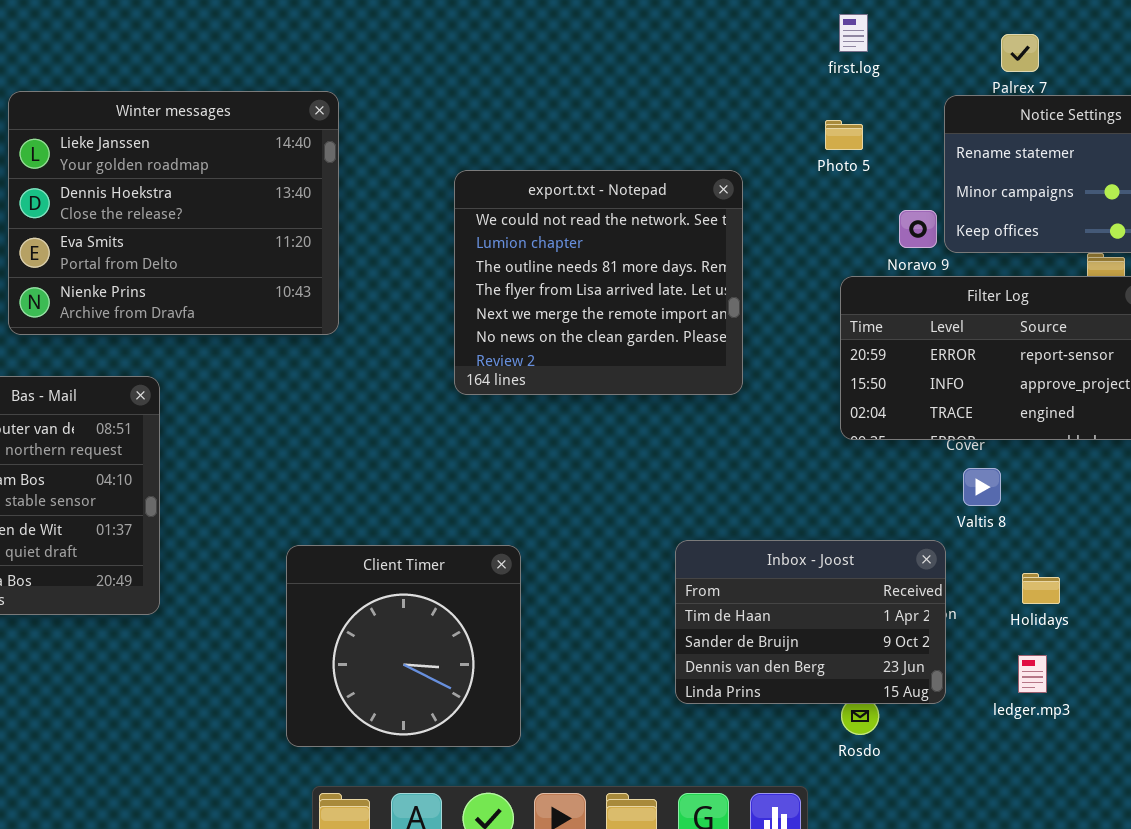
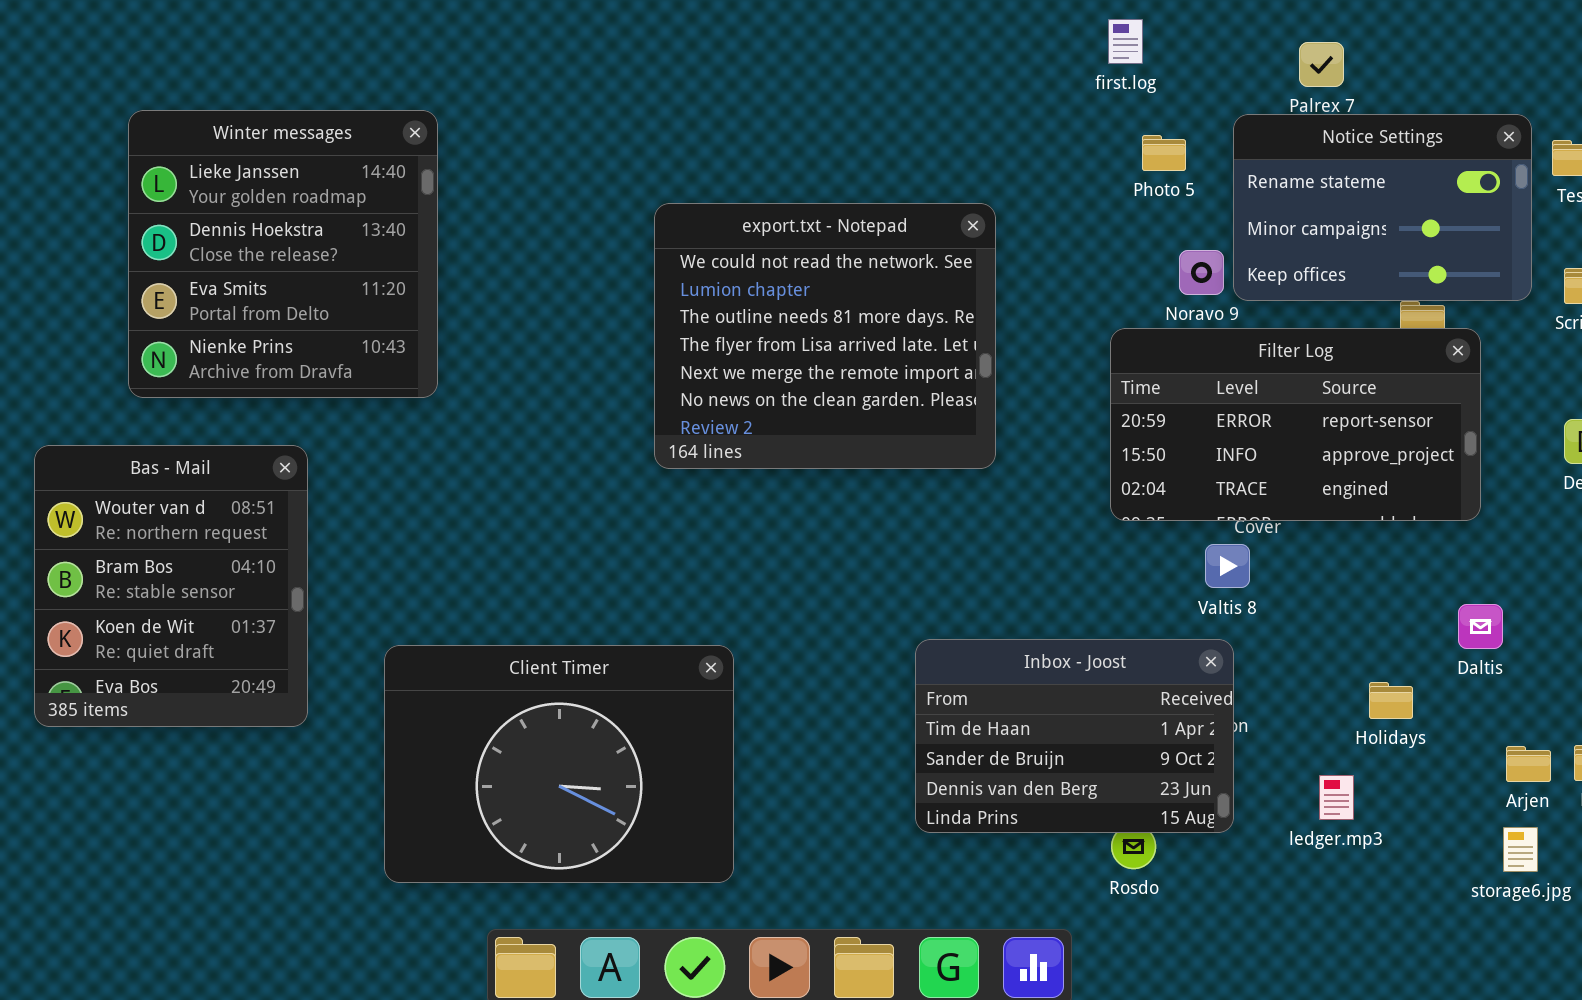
Winter messages: [8,91,339,335] -> [128,110,438,398], resized
Photo 5: [825,120,863,150] -> [1142,135,1186,171], moved
Valtis 8: [963,468,1001,506] -> [1205,544,1250,588], moved
Client Timer: [286,545,521,747] -> [384,645,734,883], resized
Holidays: [1022,573,1060,604] -> [1369,682,1413,719], moved

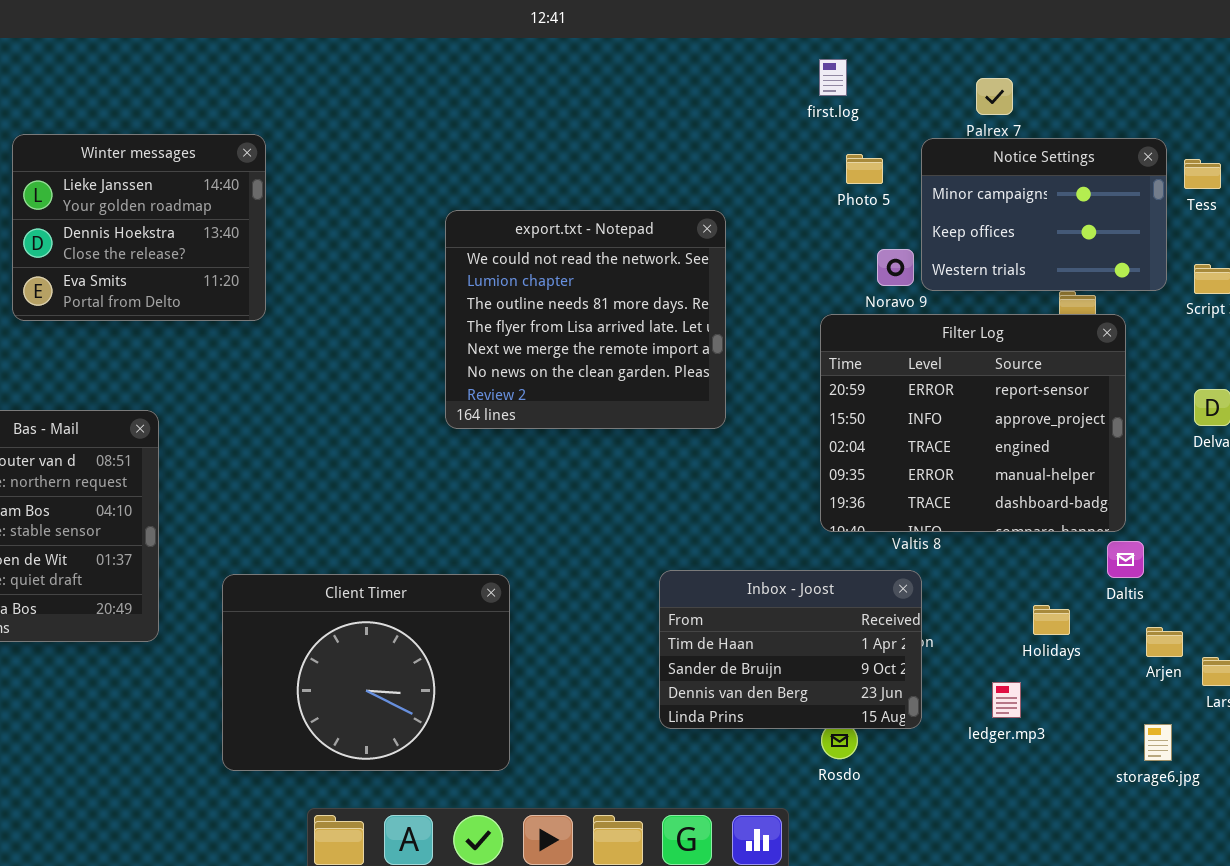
Winter messages: [128,110,438,398] -> [12,134,266,321], resized
Notice Settings: [1233,114,1532,301] -> [921,138,1167,291], scrolled down 1 row
Filter Log: [1110,328,1481,521] -> [820,314,1126,532], resized
Arjen: [1506,746,1551,782] -> [1146,627,1183,657], moved

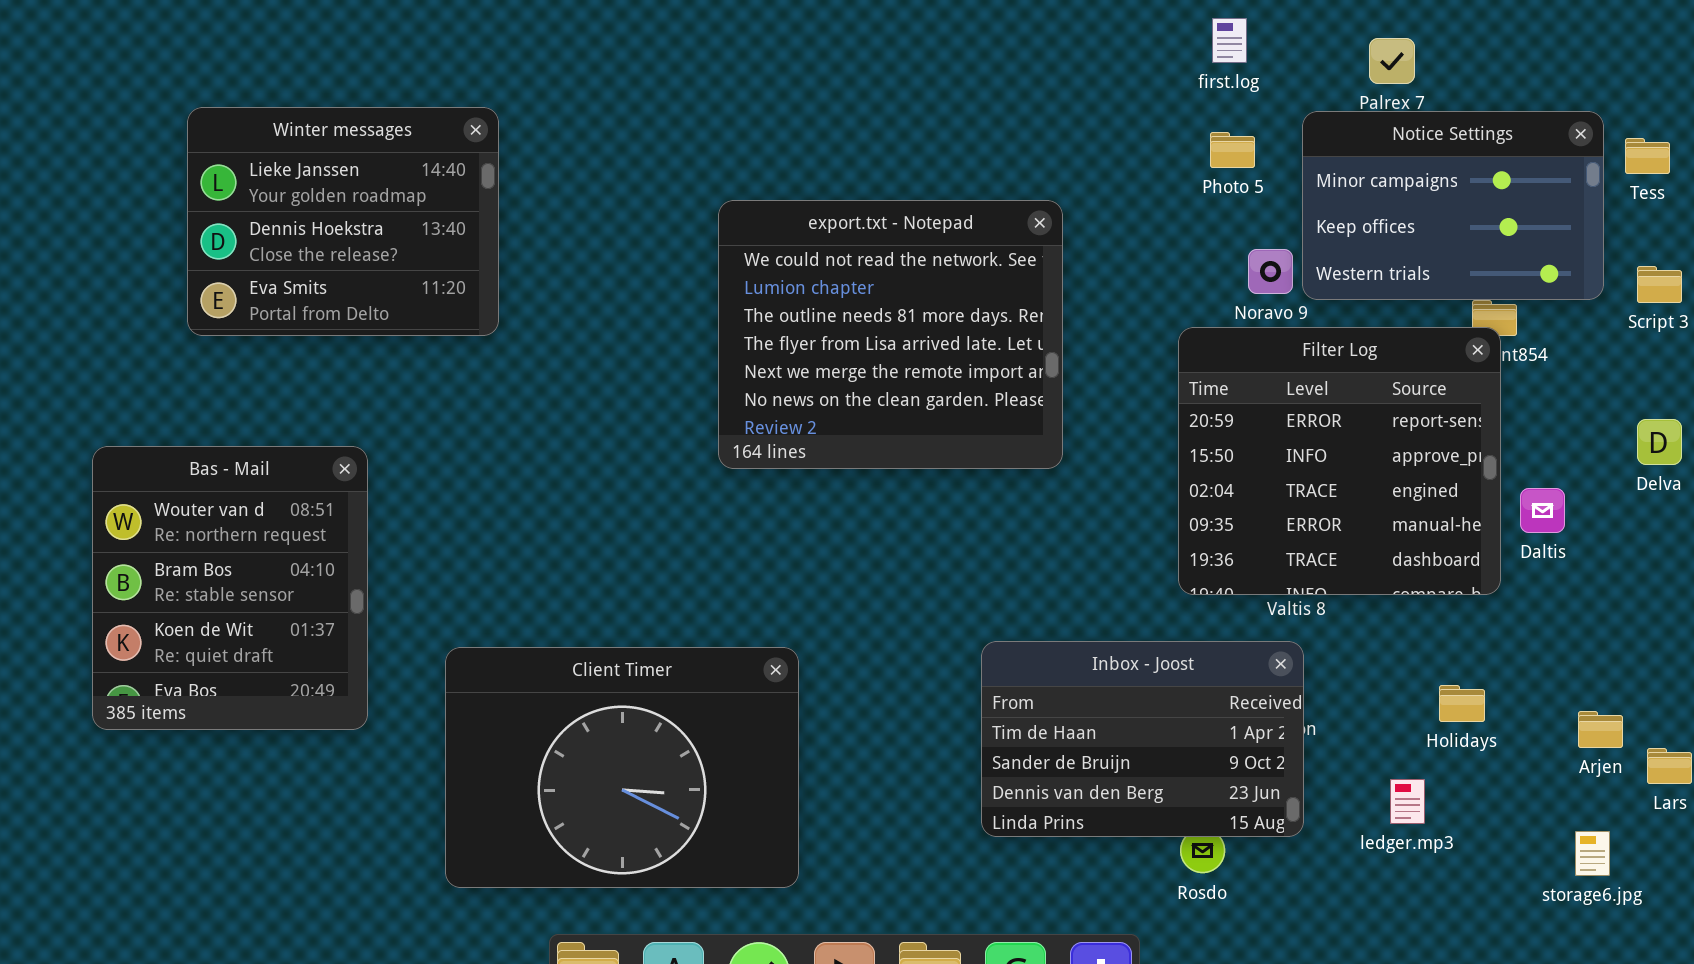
first.log: [819,59,847,96] -> [1212,18,1247,63], moved
Filter Log: [820,314,1126,532] -> [1178,327,1501,595], resized
Daltis: [1107,541,1144,578] -> [1520,488,1565,533], moved

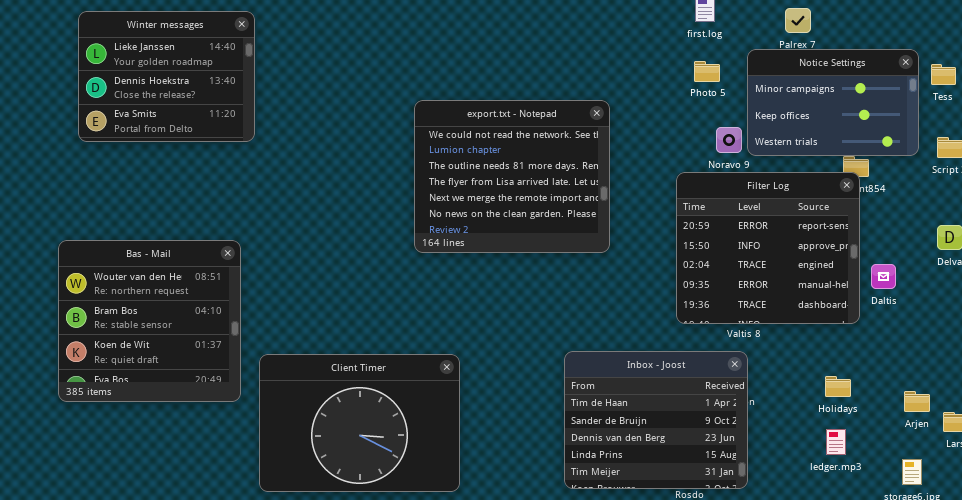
Winter messages: [187,107,499,336] -> [78,11,255,142], moved
Bas - Mail: [92,446,368,730] -> [58,240,241,402], resized
Inbox - Joost: [981,641,1304,837] -> [564,351,748,489], resized
ledger.mp3: [1390,779,1425,824] -> [826,429,846,455], moved

